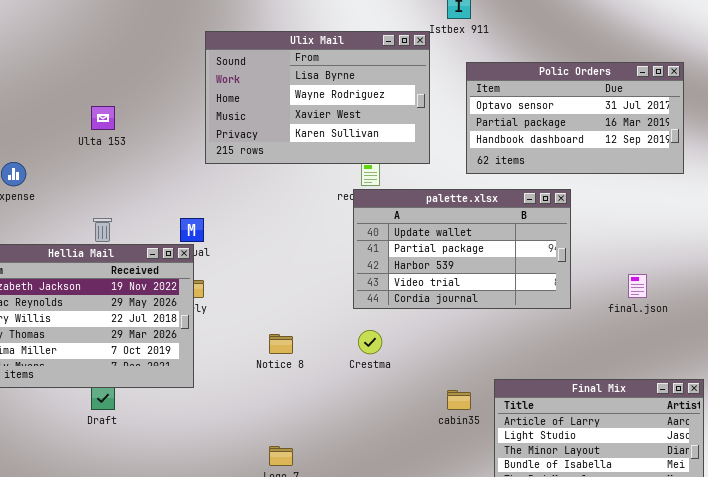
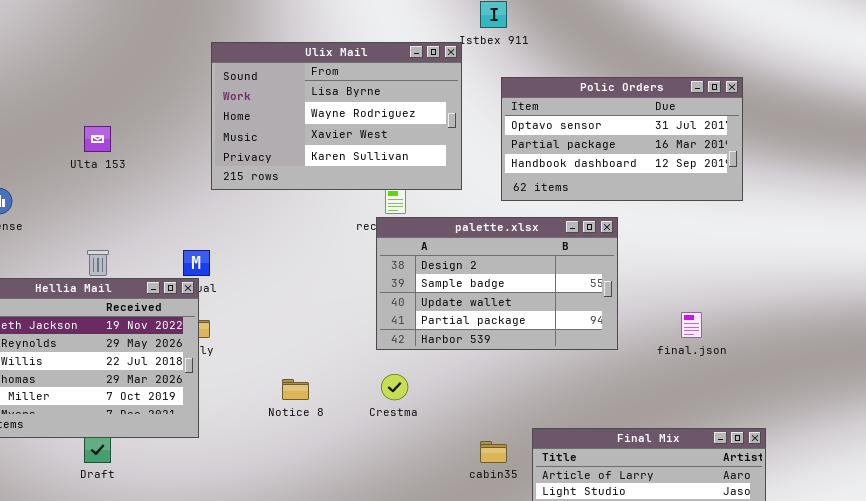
palette.xlsx: [353,189,571,309] -> [376,217,618,350], scrolled up 2 rows

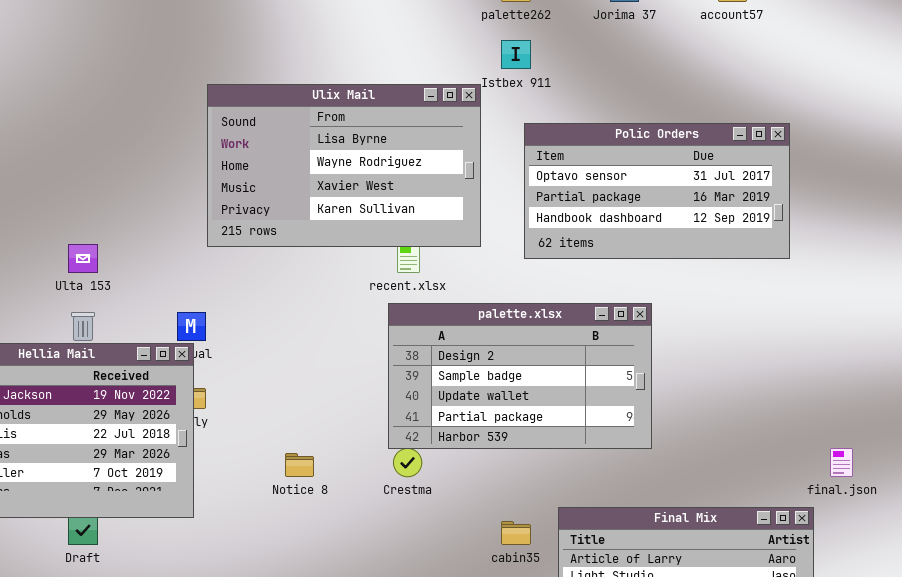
Ulta 153: [84,126,111,152] -> [68,244,98,273], moved
palette.xlsx: [376,217,618,350] -> [388,303,652,449], moved
final.json: [681,312,702,338] -> [830,448,853,477], moved

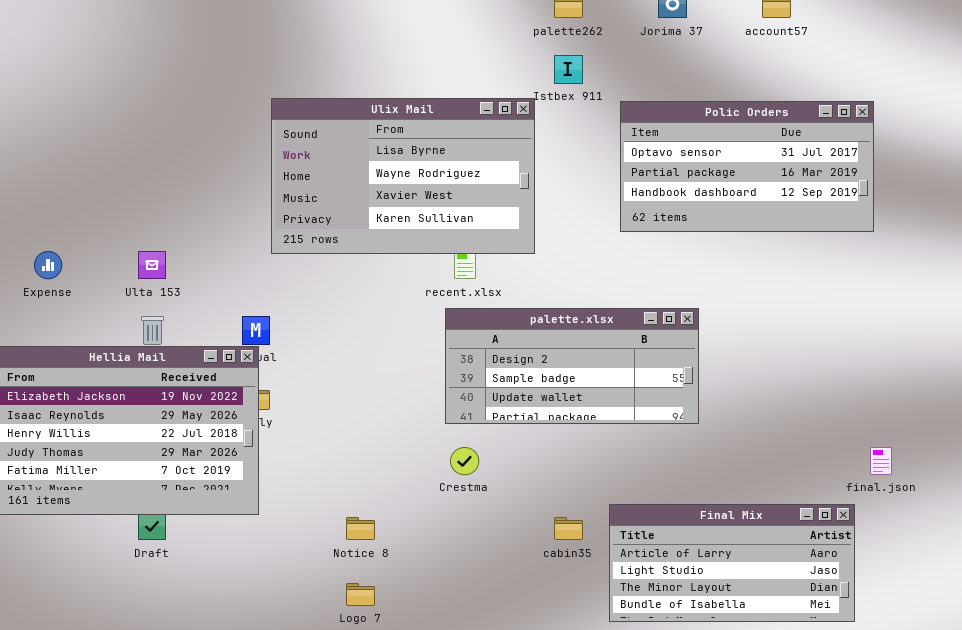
Polic Orders: [524,123,790,259] -> [620,101,874,232], moved
palette.xlsx: [388,303,652,449] -> [445,308,699,424], resized
Notice 8: [285,453,314,477] -> [346,517,375,540], moved

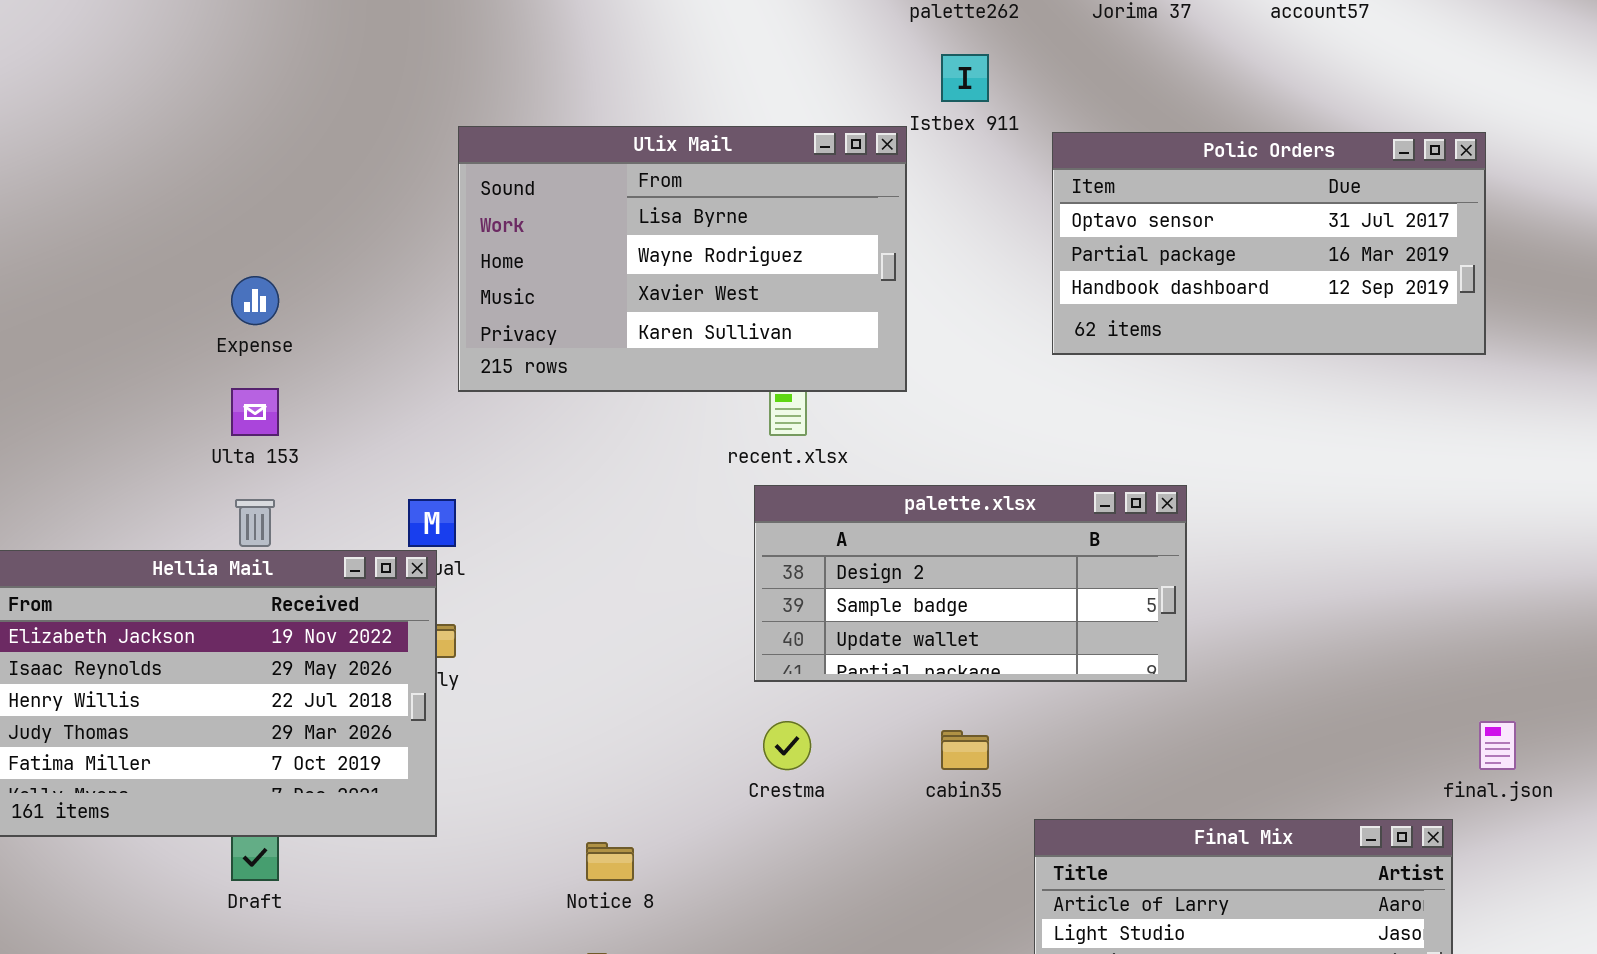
Expense: [34,251,62,279] -> [231,276,279,325], moved
cabin35: [554,517,583,540] -> [941,730,989,770], moved

